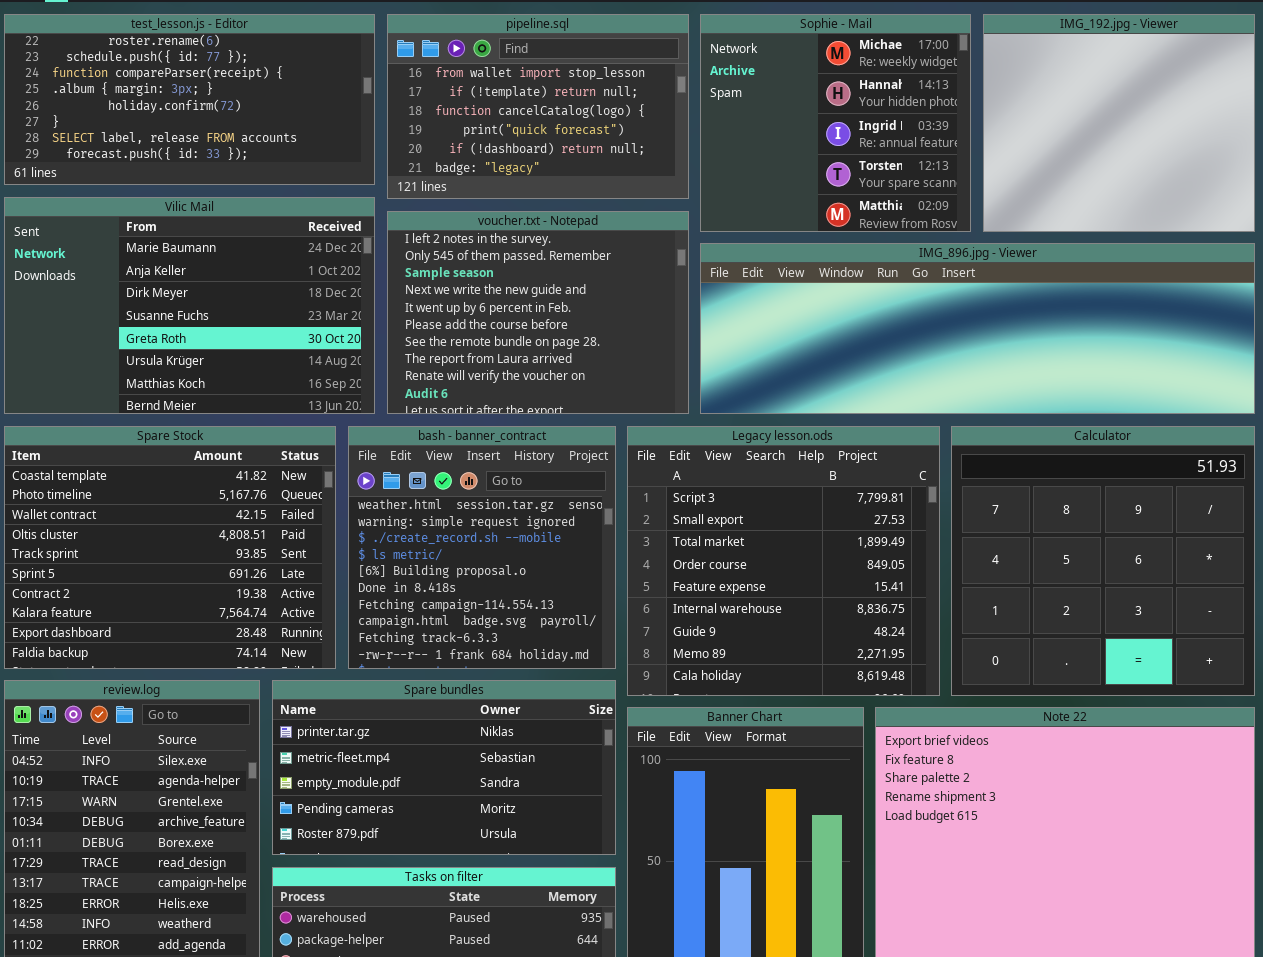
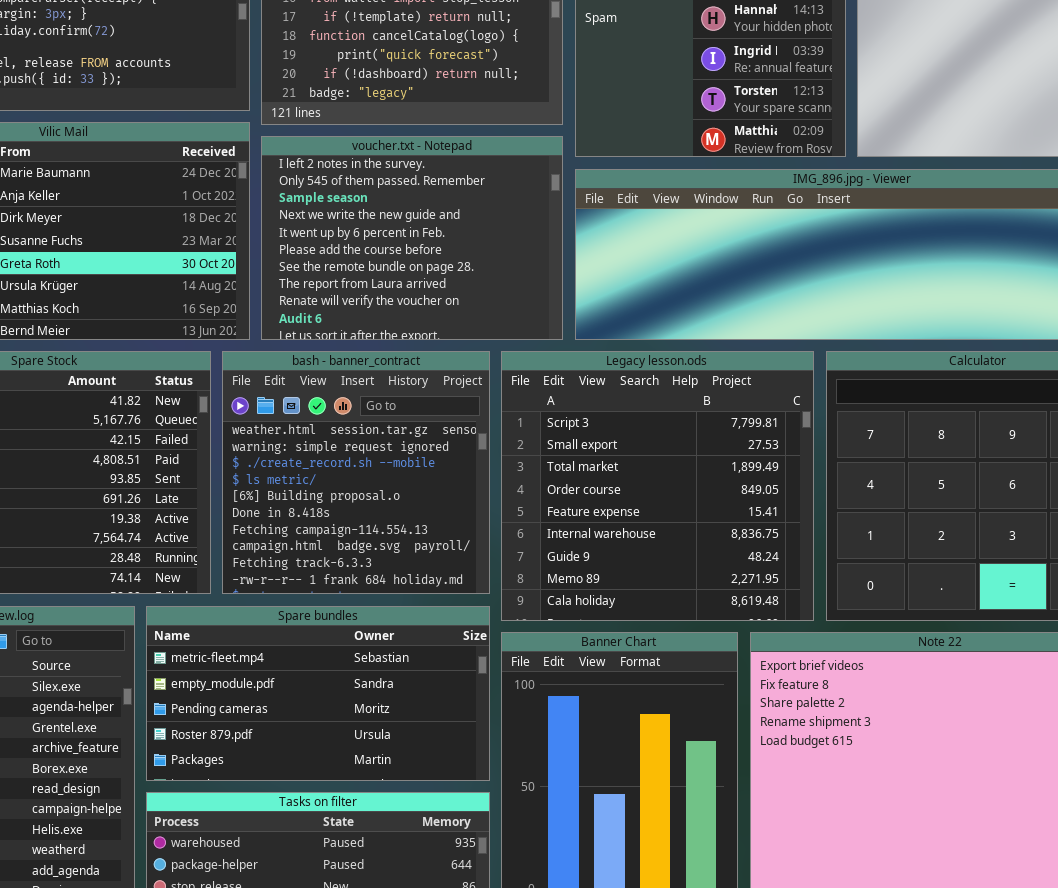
Spare bundles: [272,680,616,855] -> [146,606,490,781], scrolled down 1 row

